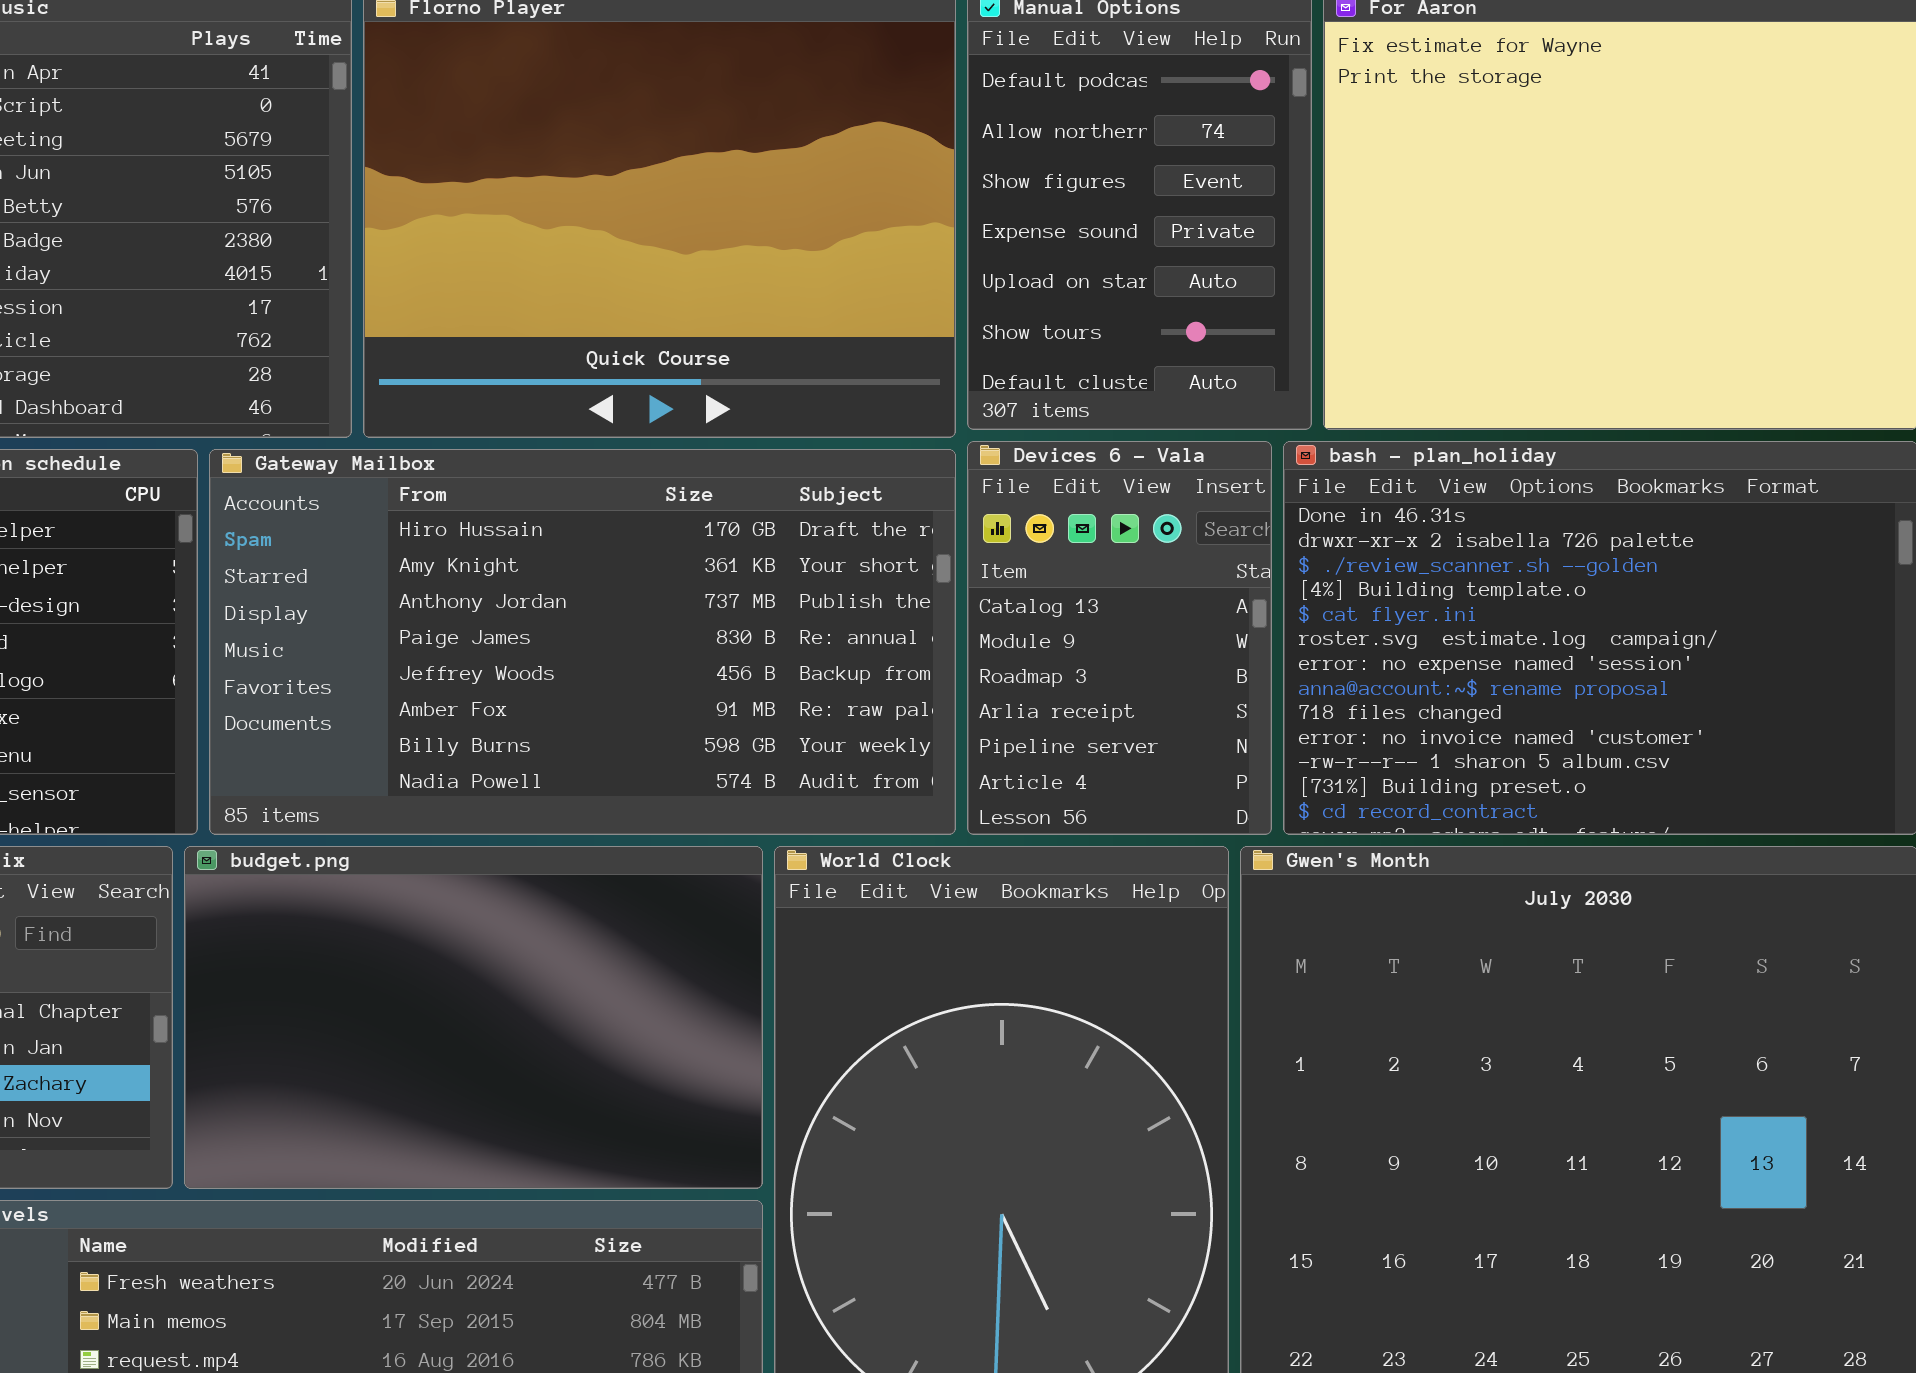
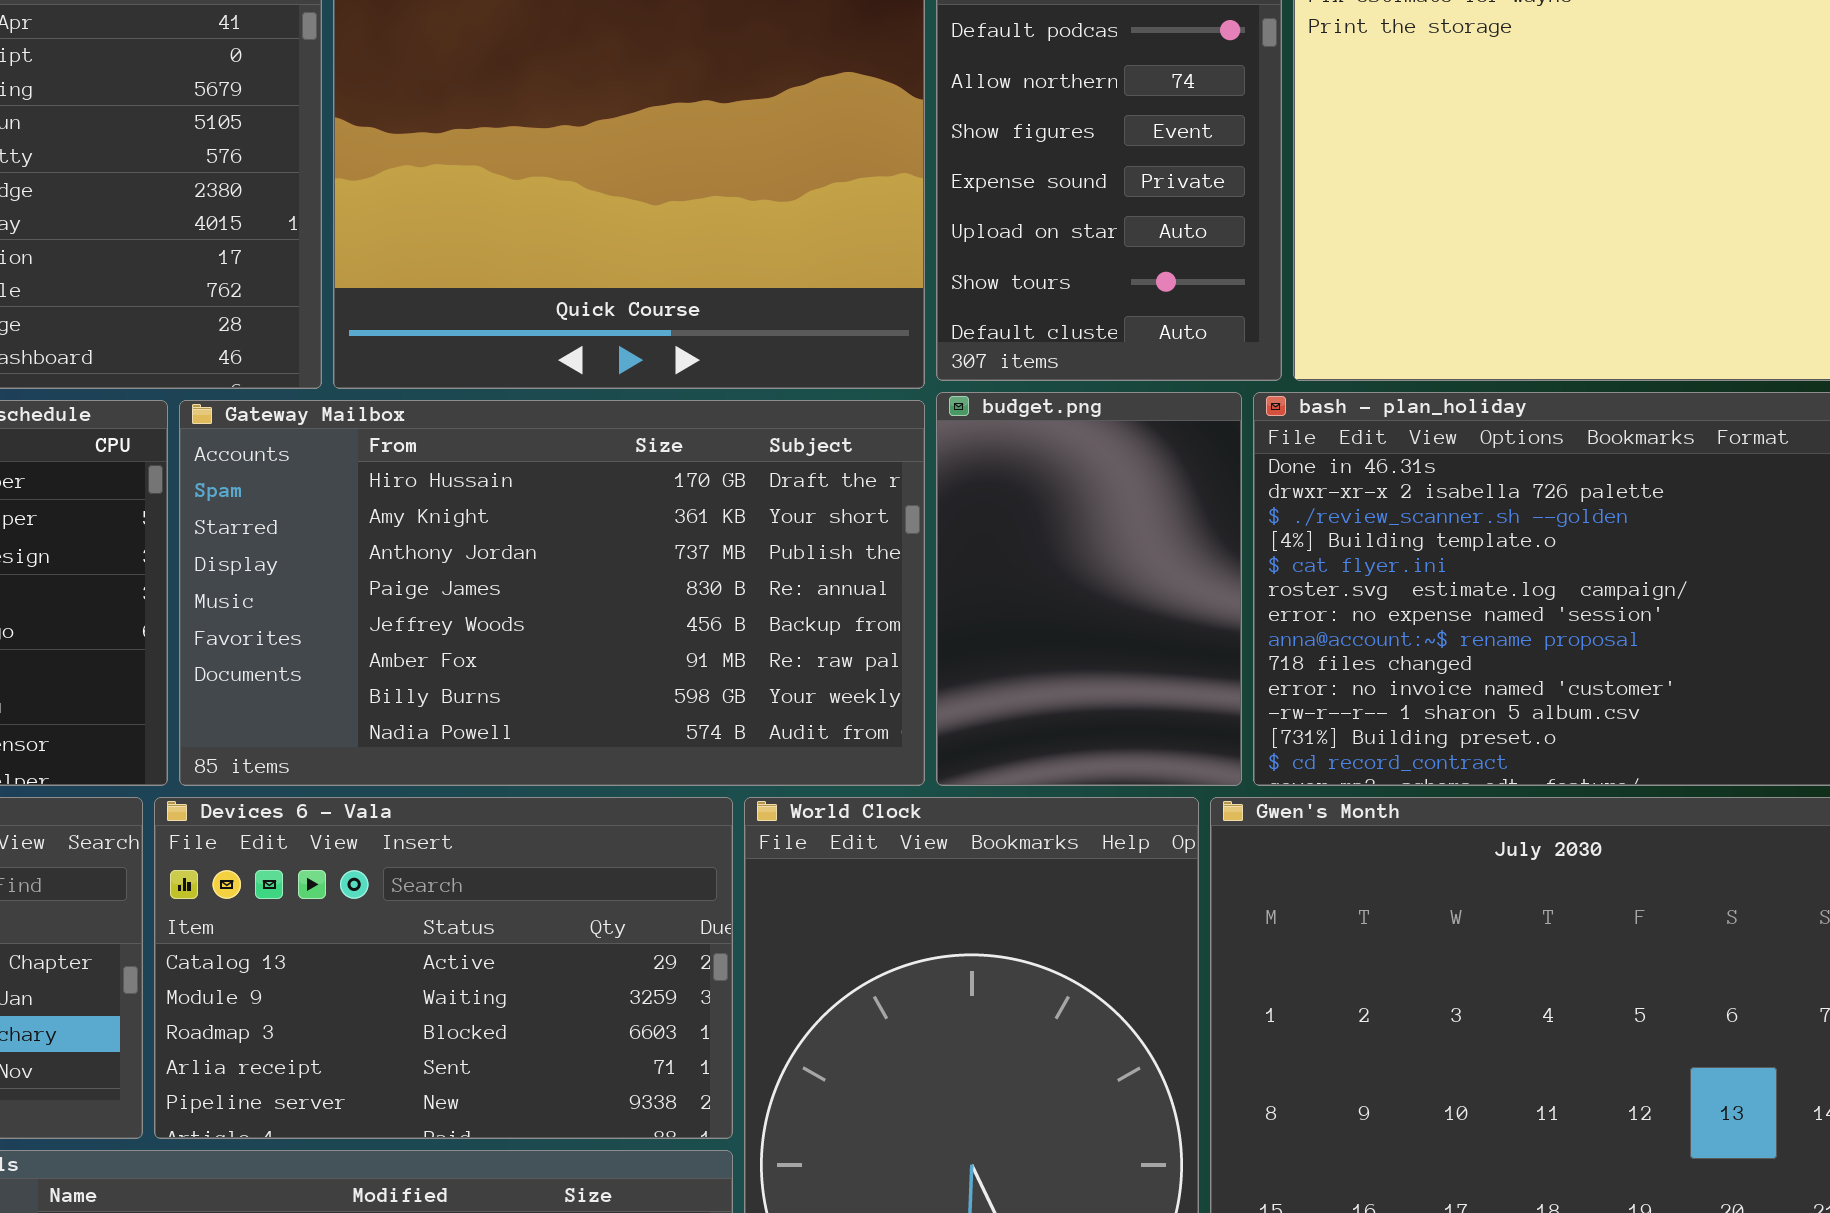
Devices 6 - Vala: [967,441,1272,835] -> [154,797,733,1139], moved, resized
budget.png: [184,846,763,1189] -> [936,392,1242,786], moved, resized

